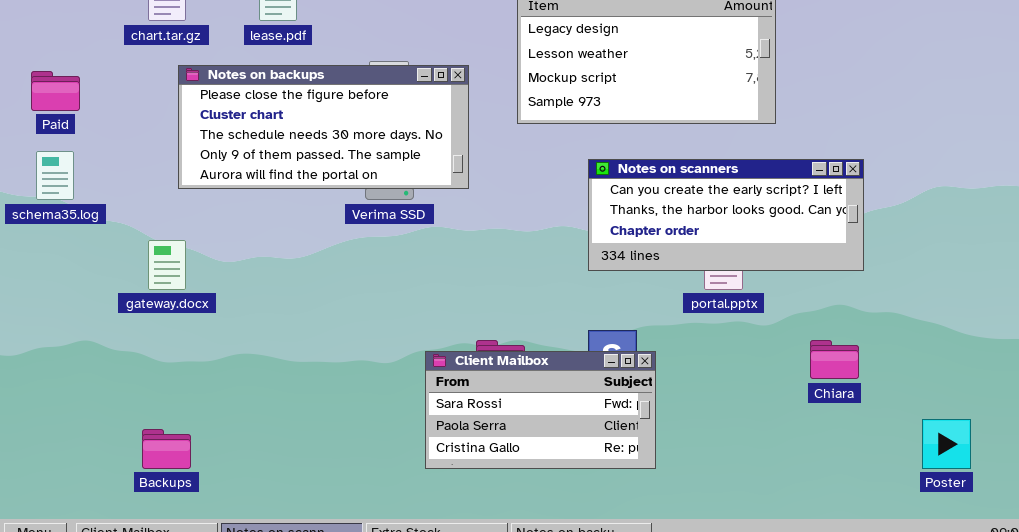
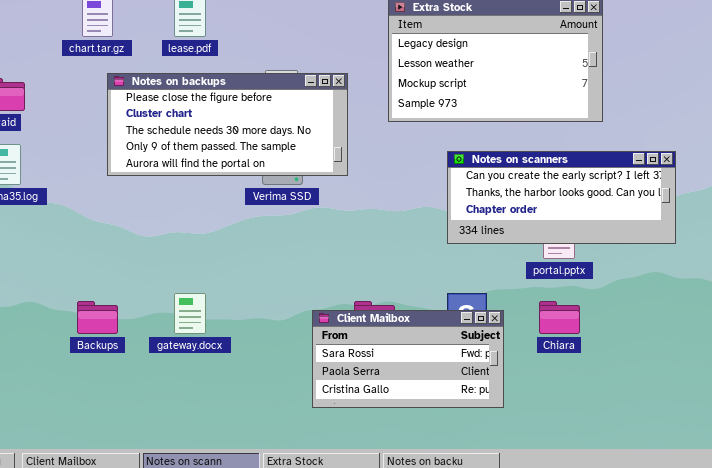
gateway.docx: [148,240,186,290] -> [174,293,206,334], moved
Chiara: [810,340,859,379] -> [539,301,580,334], moved
Backups: [142,429,191,469] -> [77,301,118,334], moved

